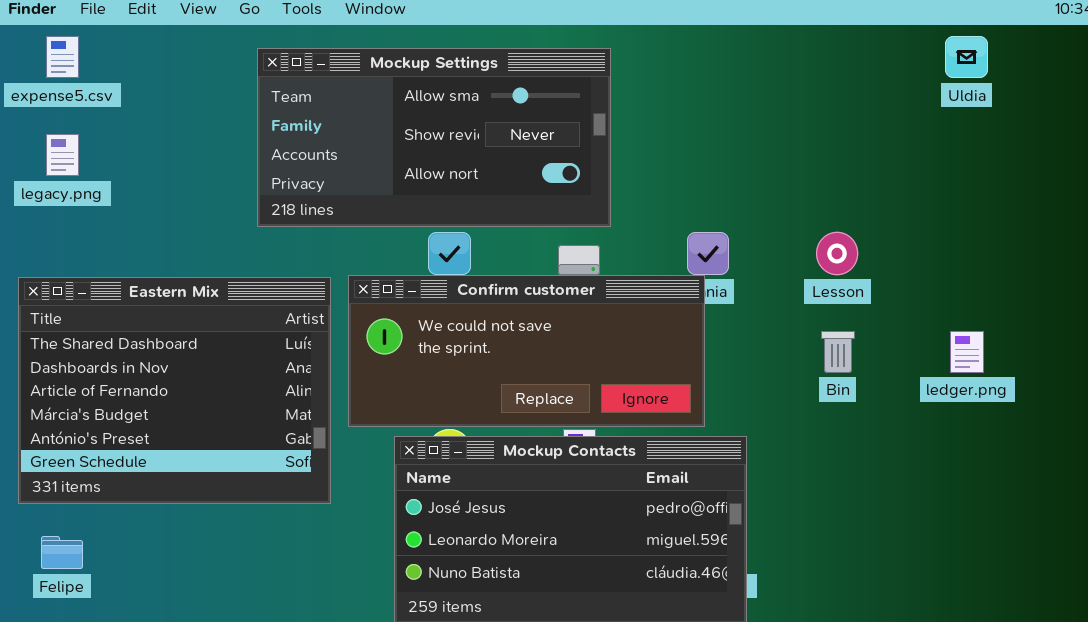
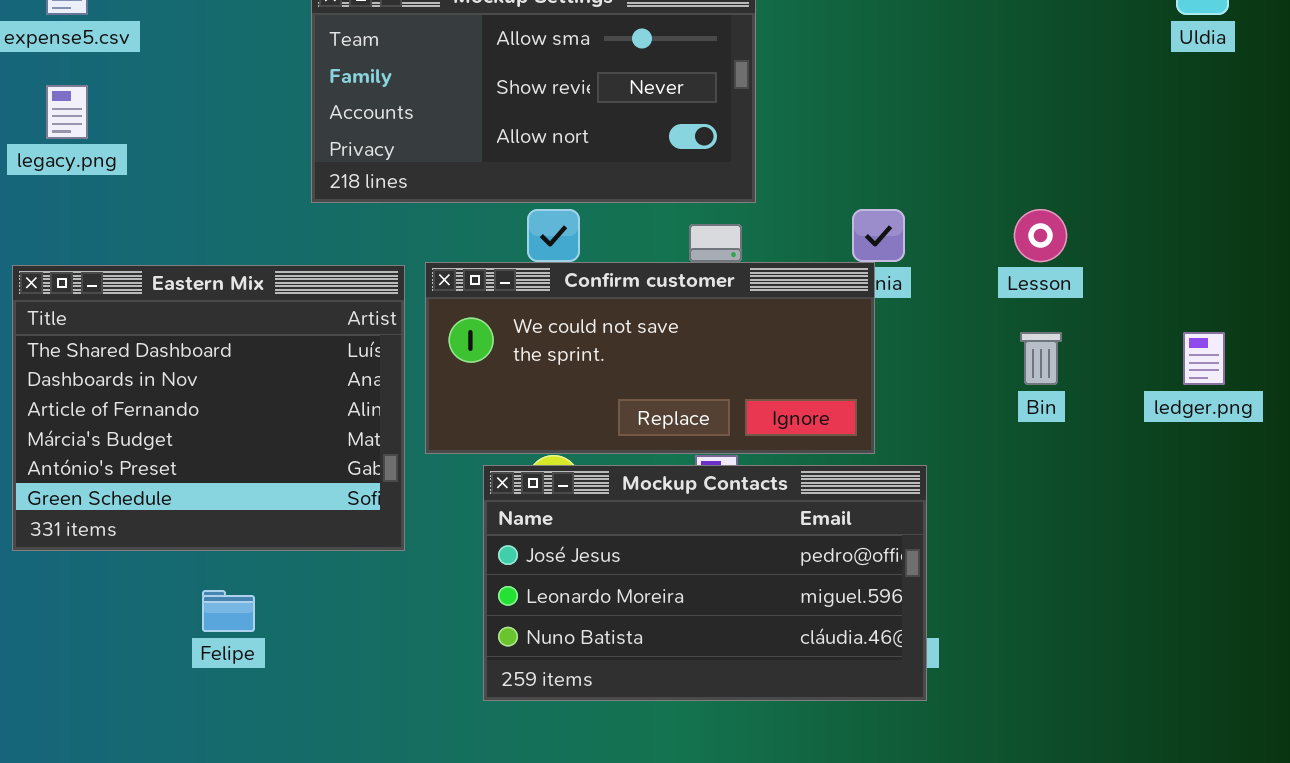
Felipe: [41,536,83,569] -> [202,590,255,632], moved

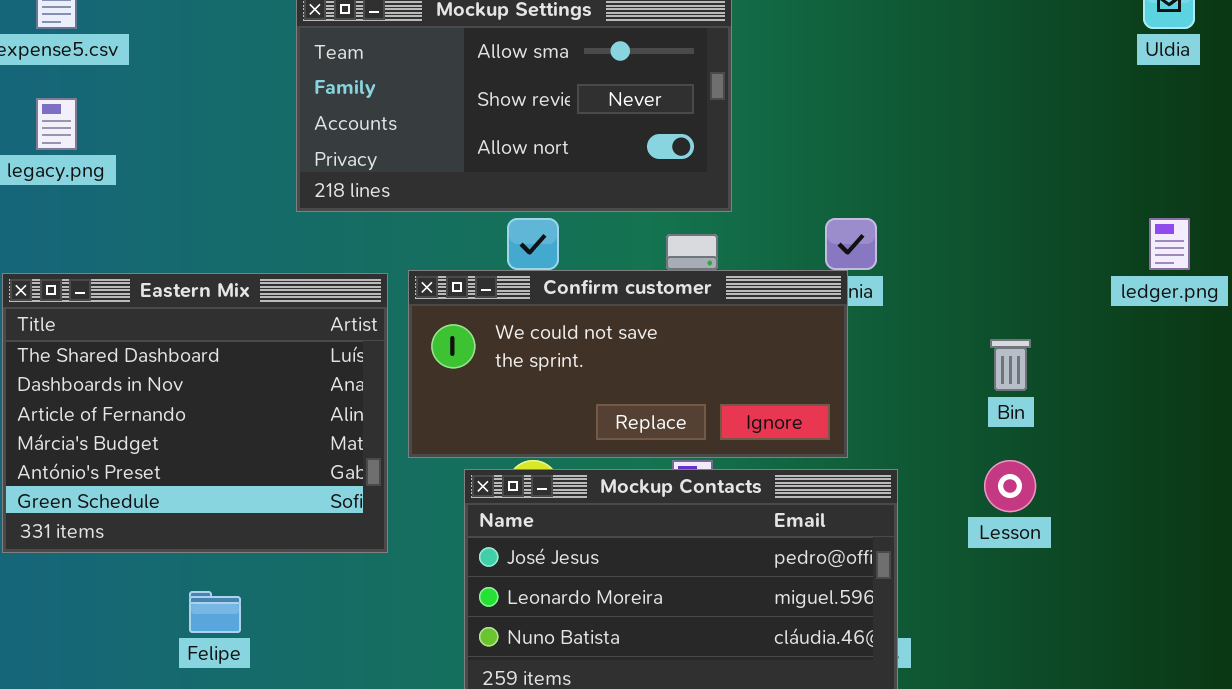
Lesson: [1014,209,1067,262] -> [984,460,1036,512], moved
ledger.png: [1183,332,1225,385] -> [1149,218,1190,270], moved

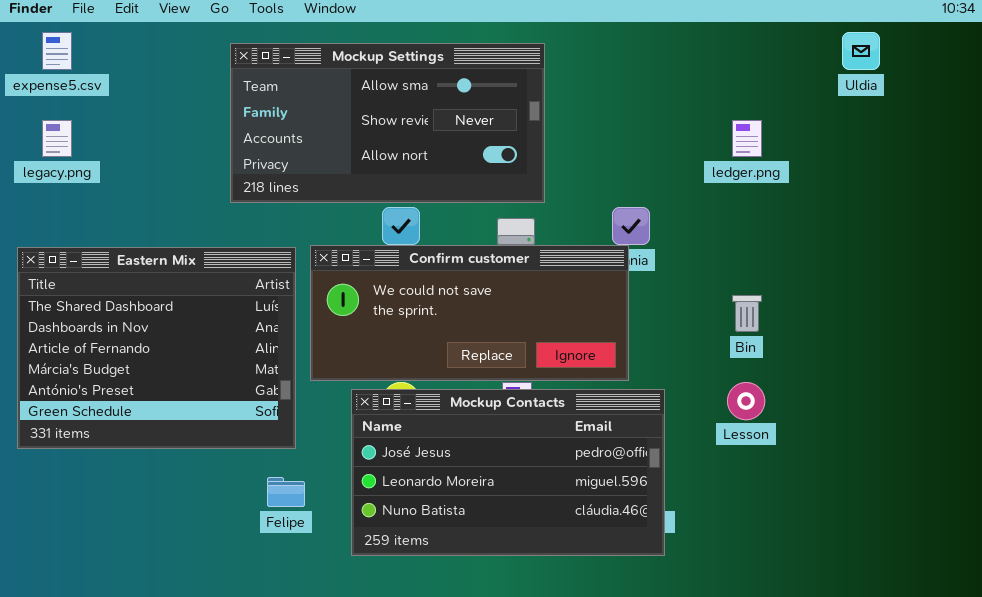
ledger.png: [1149,218,1190,270] -> [732,120,762,157], moved
Felipe: [189,591,241,633] -> [267,477,305,507], moved

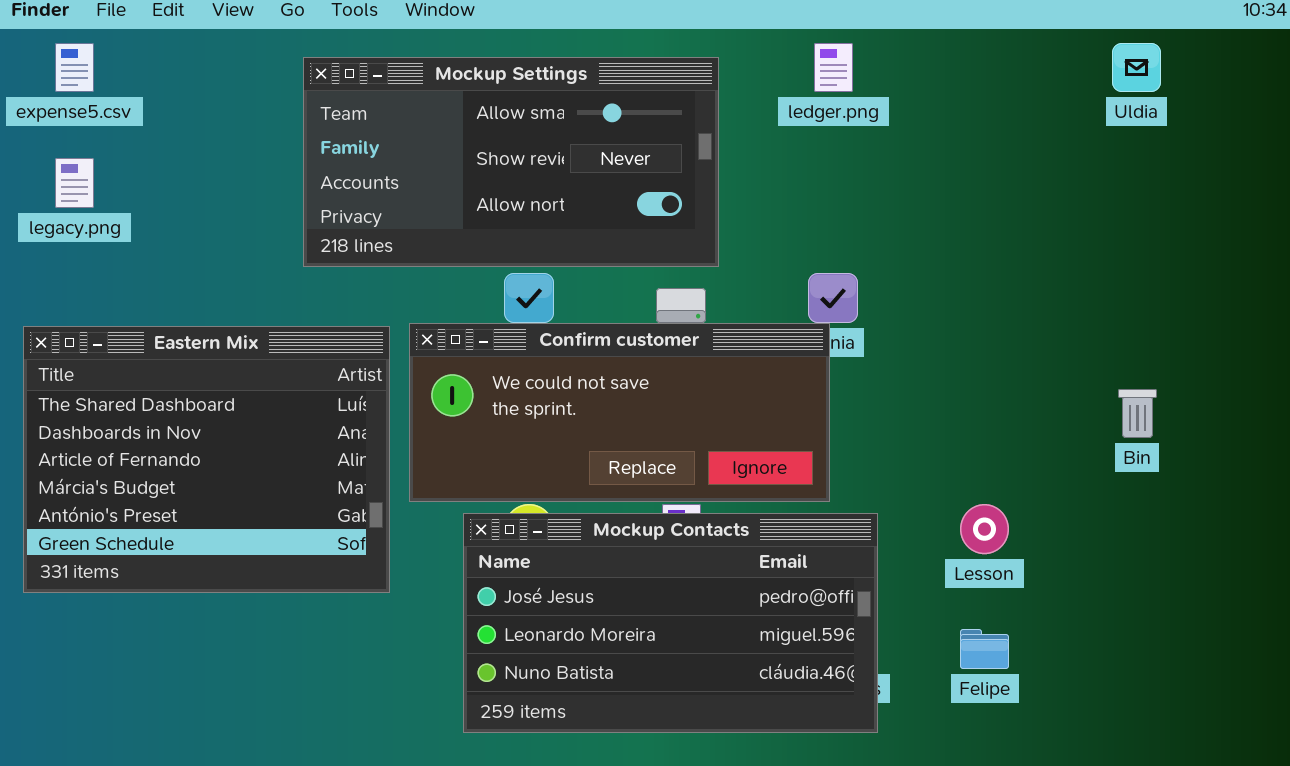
ledger.png: [732,120,762,157] -> [814,43,853,92], moved
Bin: [732,295,762,332] -> [1118,389,1157,438], moved
Felipe: [267,477,305,507] -> [960,629,1009,669], moved

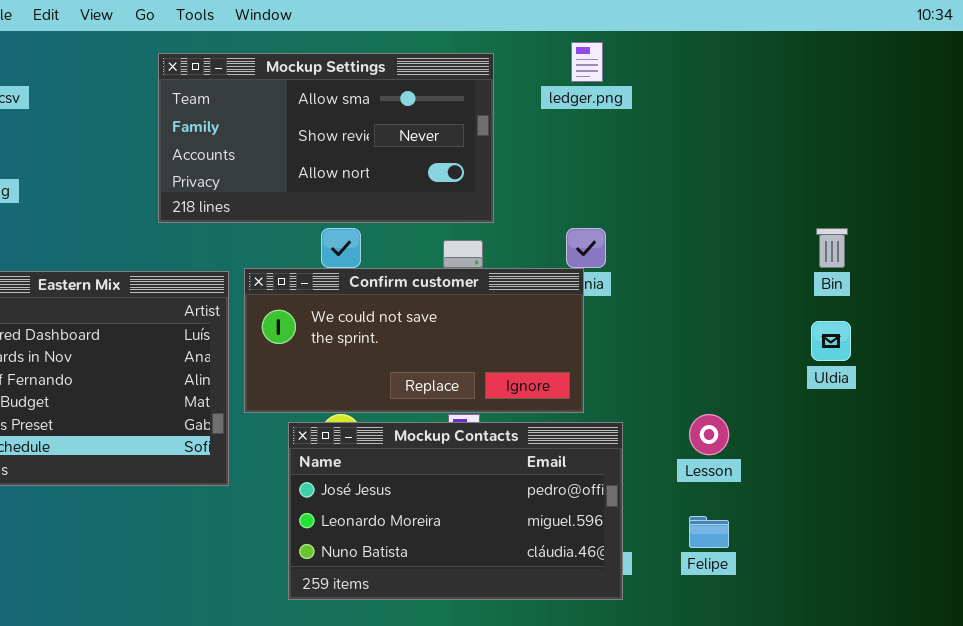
Uldia: [1112,43,1161,92] -> [811,321,851,361], moved
Bin: [1118,389,1157,438] -> [816,228,848,268], moved

